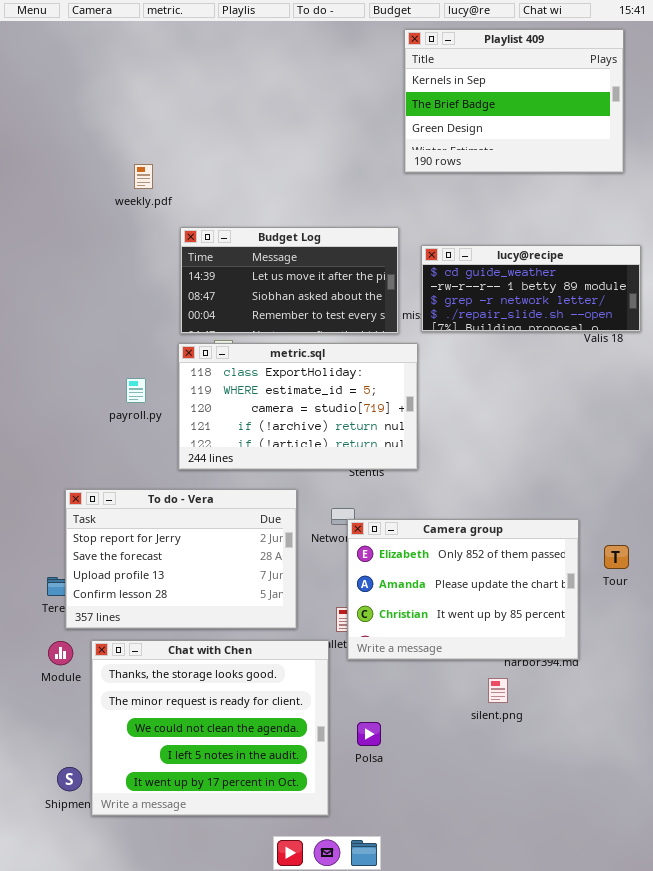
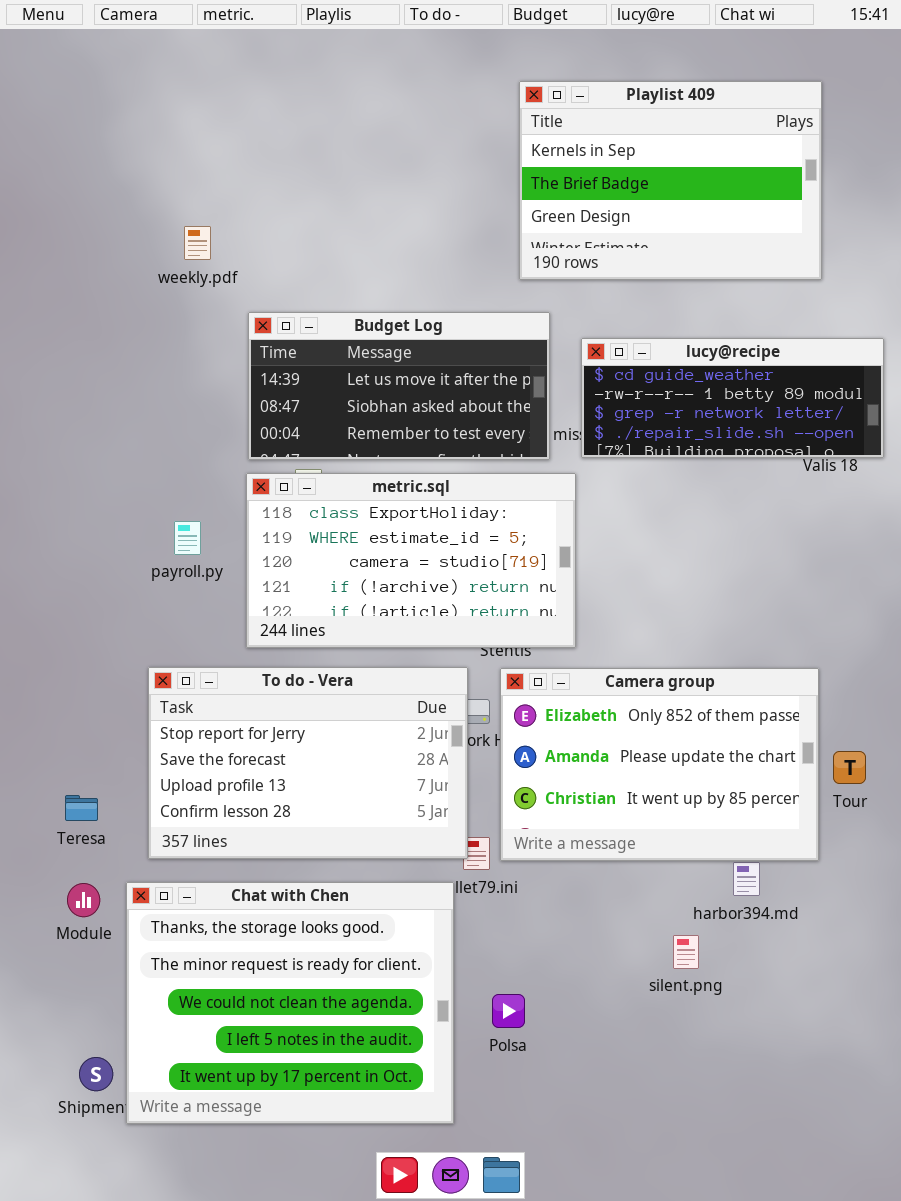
Playlist 409: [404,29,624,173] -> [519,81,822,280], moved
To do - Vera: [65,489,297,629] -> [148,667,468,859], moved
Camera group: [347,519,579,660] -> [500,668,819,861], moved

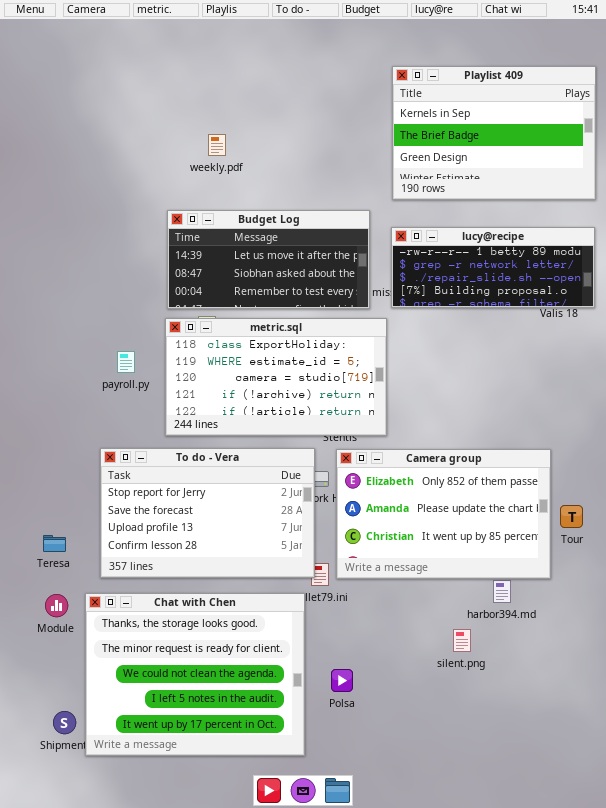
Playlist 409: [519,81,822,280] -> [392,66,596,200], moved
weekly.pdf: [184,226,211,260] -> [208,134,226,156], moved
lucy@recipe: [581,338,884,458] -> [391,227,595,308], scrolled down 1 row

